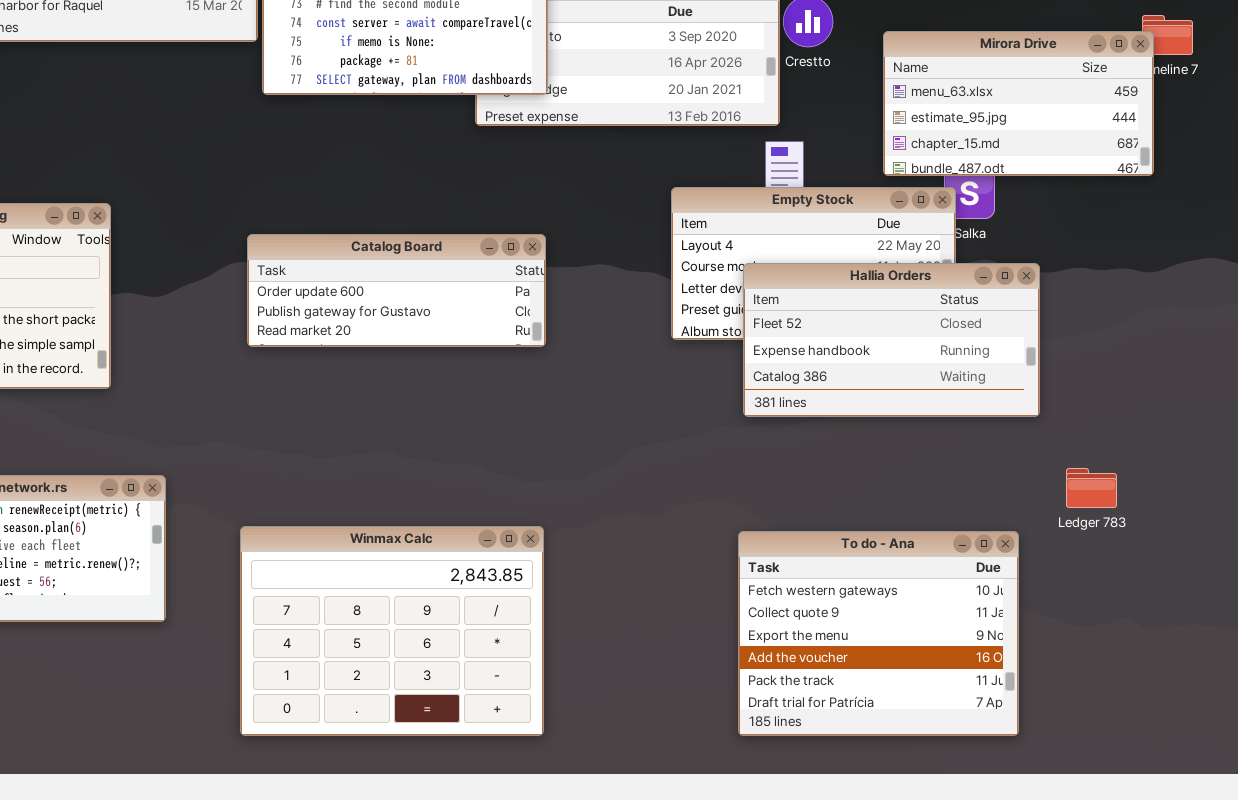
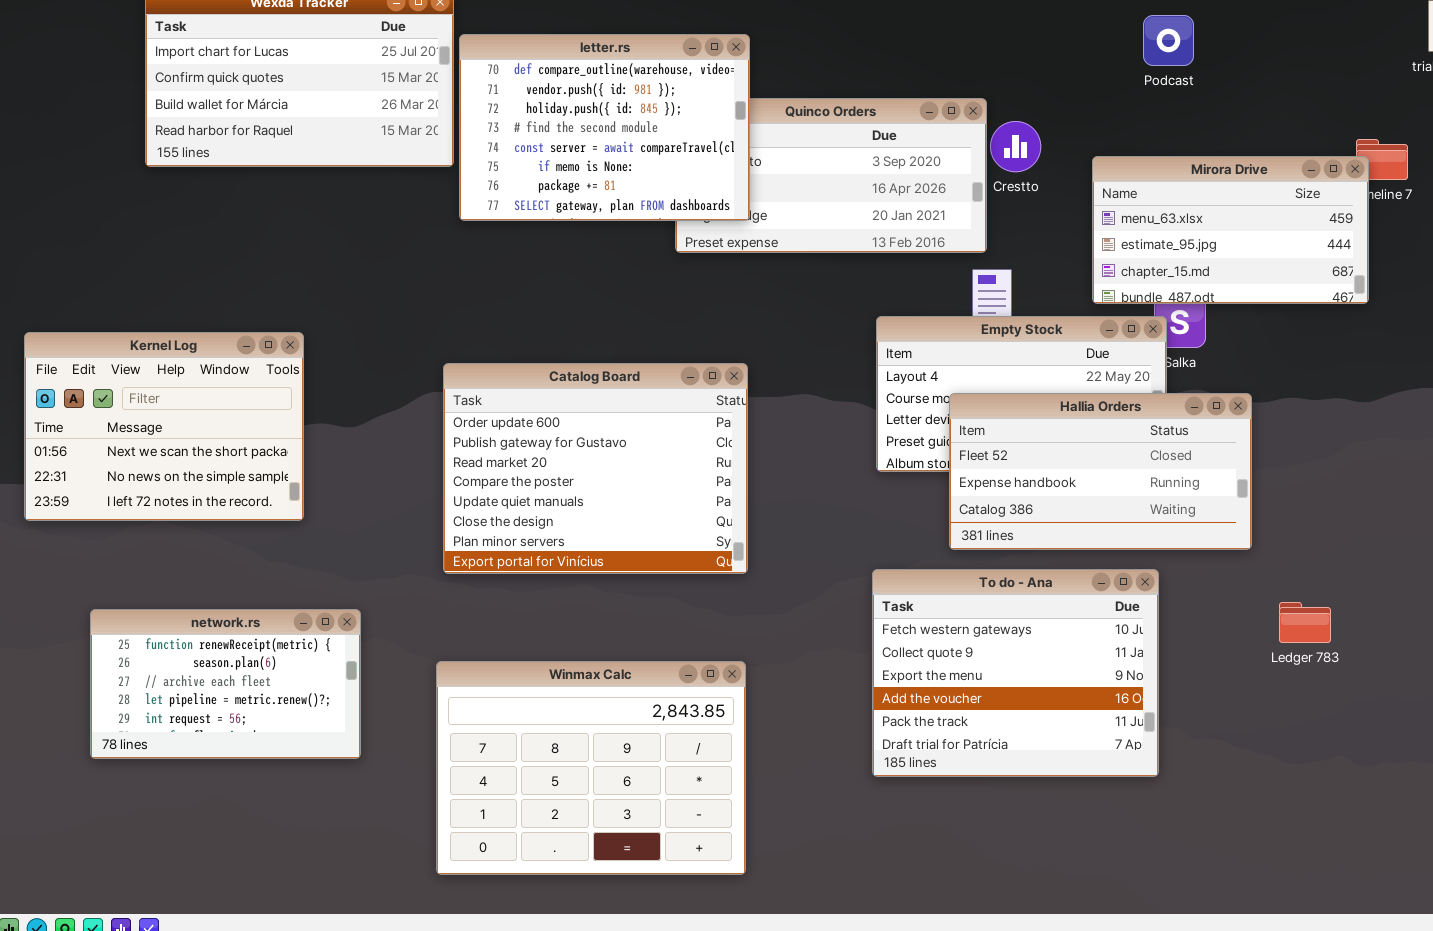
Catalog Board: [247,234,546,347] -> [443,363,748,574], resized
To do - Ana: [738,531,1019,736] -> [872,569,1159,777], moved

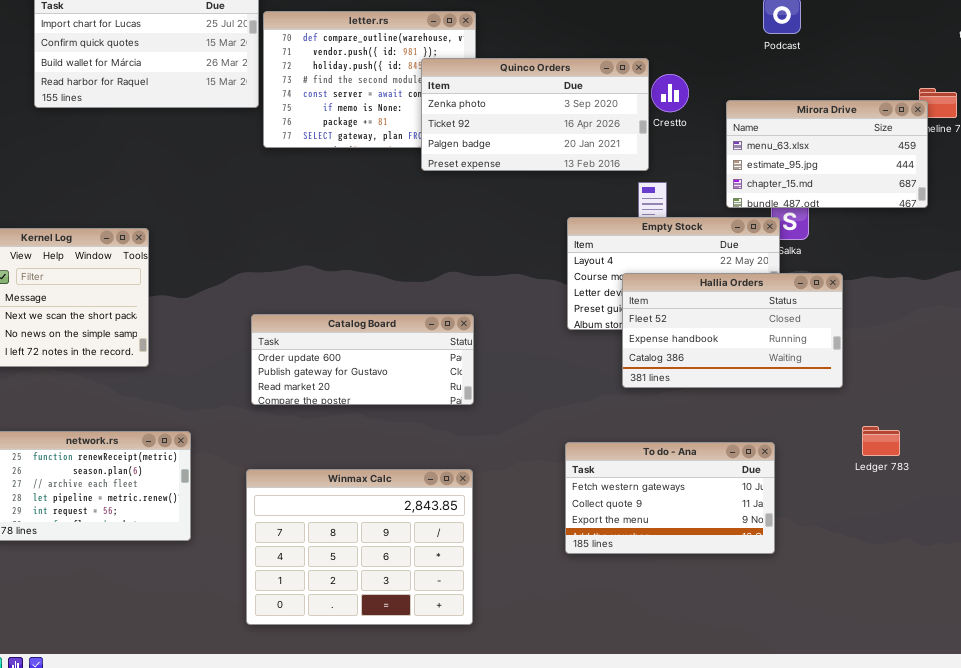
Quinco Orders: [675,98,987,253] -> [421,58,649,171], raised
Catalog Board: [443,363,748,574] -> [251,314,474,405], resized
To do - Ana: [872,569,1159,777] -> [565,442,775,554], resized

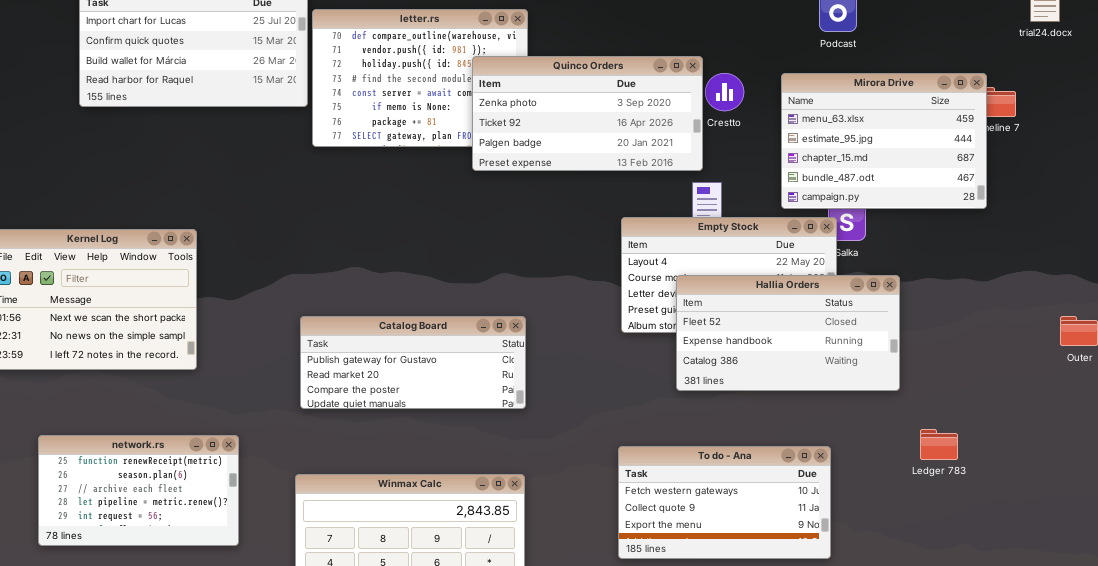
Mirora Drive: [726,100,928,208] -> [781,73,987,209], resized
Catalog Board: [251,314,474,405] -> [300,316,526,409], scrolled down 1 row

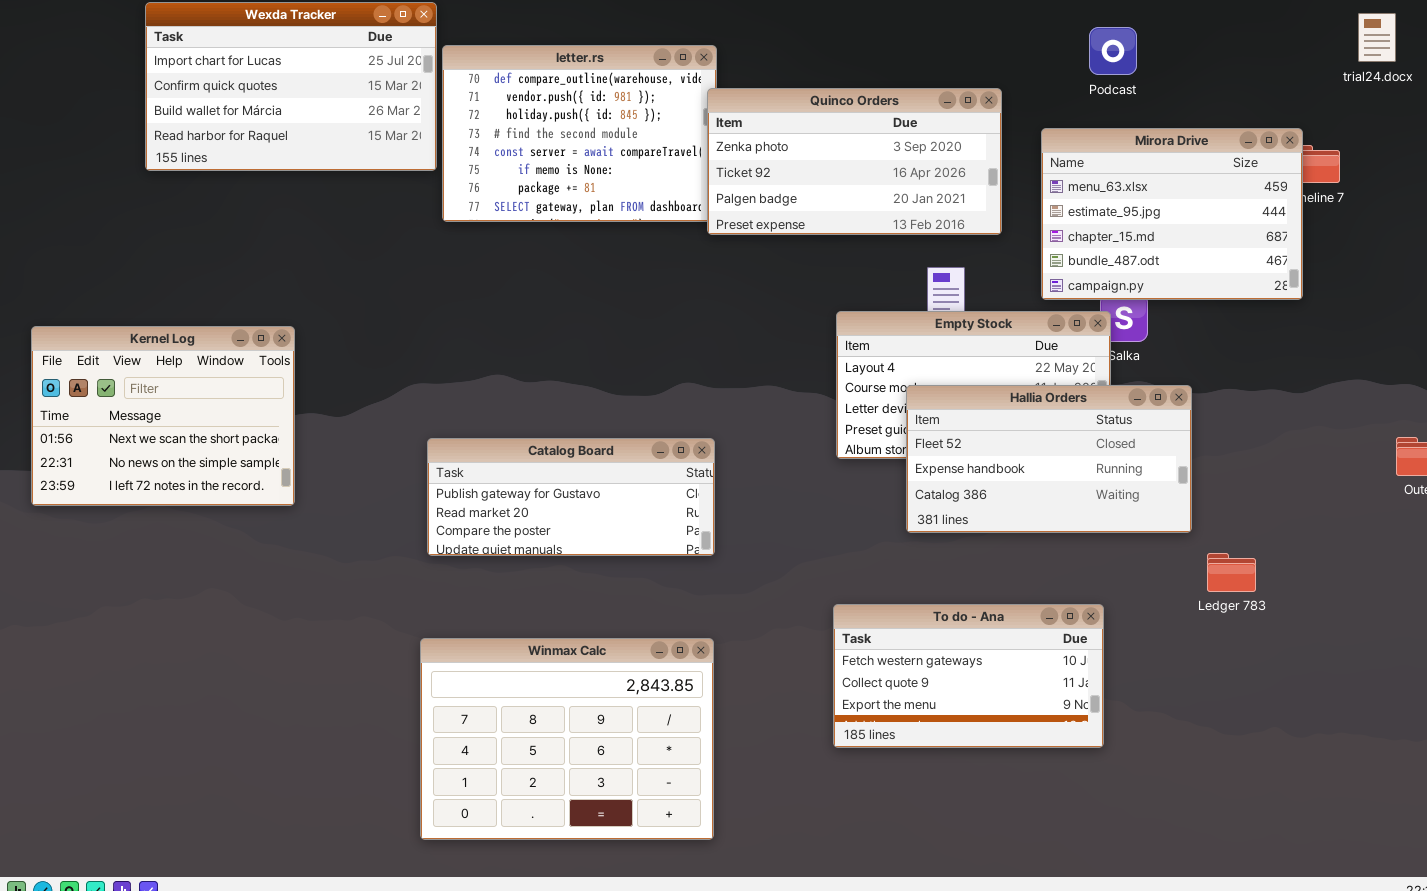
Quinco Orders: [472,56,703,171] -> [707,88,1002,235], moved
Ledger 783: [920,429,958,460] -> [1207,553,1256,592], moved
network.rs: [38,435,239,546] -> none, closed

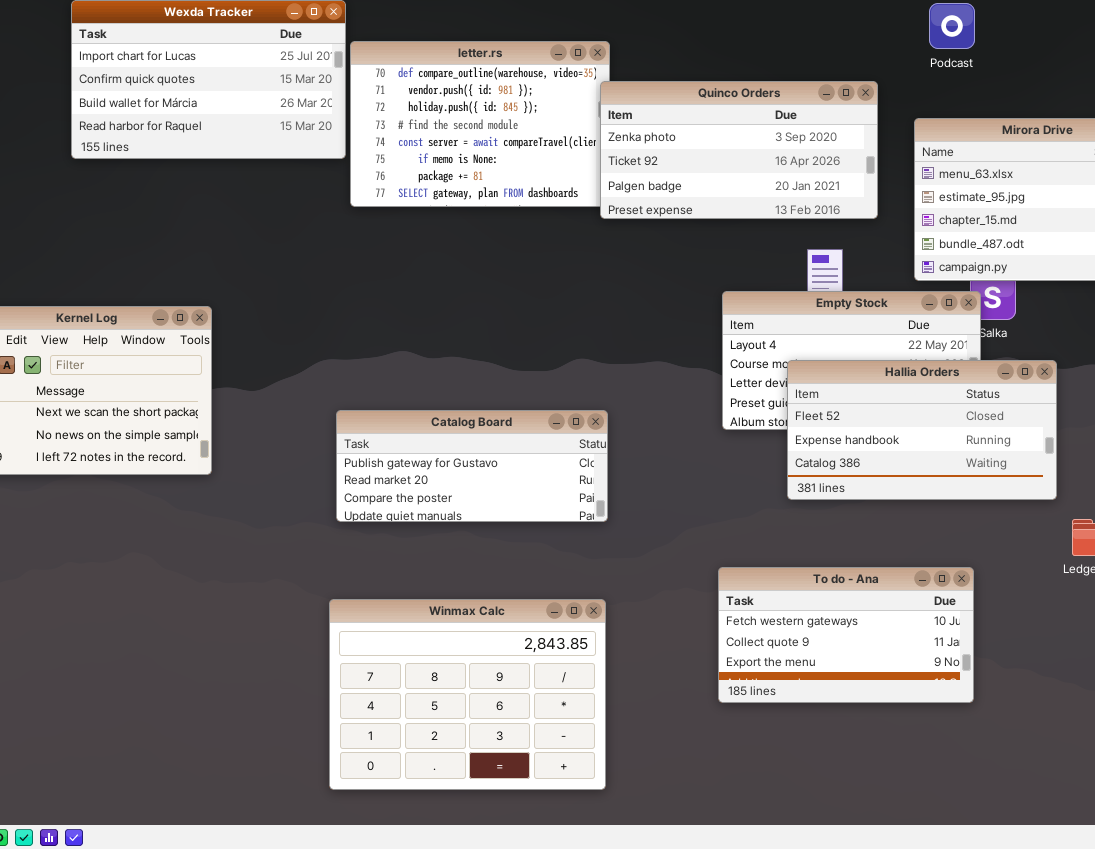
Podcast: [1089,27,1137,75] -> [929,3,975,49], moved

